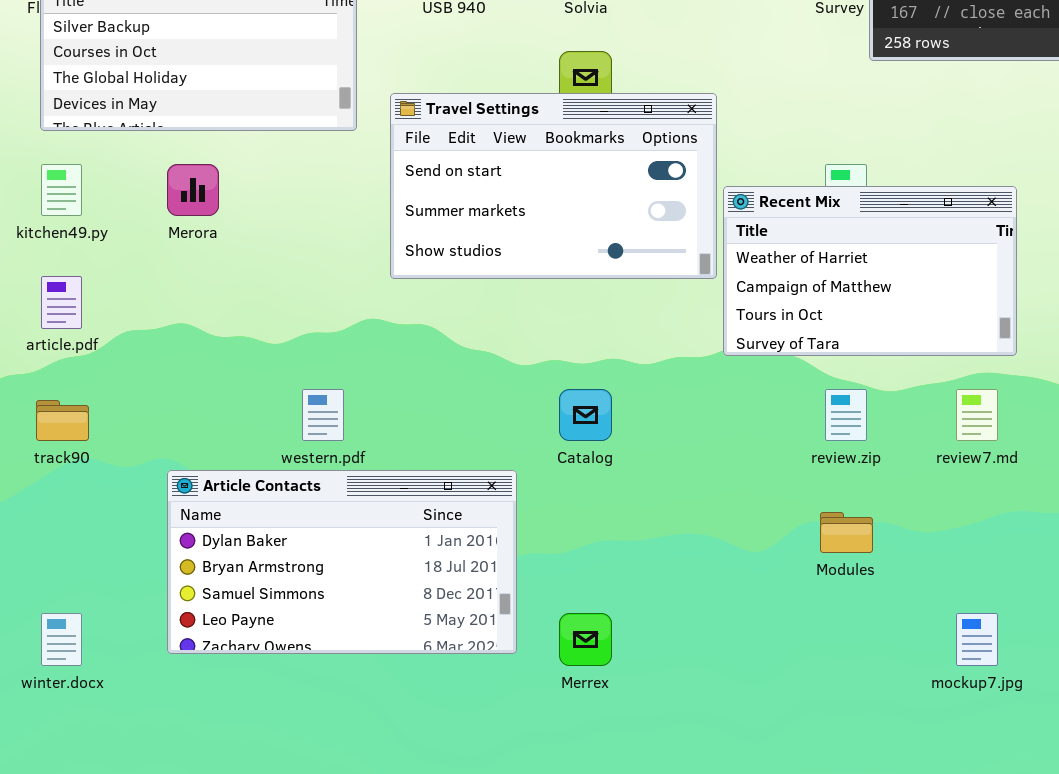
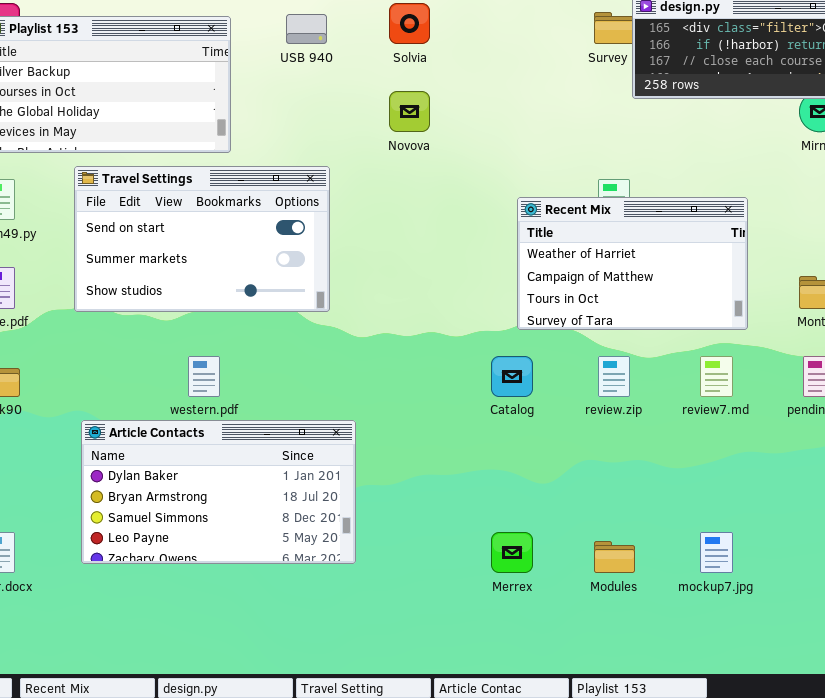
Travel Settings: [390,93,717,279] -> [74,166,330,312], moved
Catalog: [559,389,612,441] -> [491,356,533,397], moved
Modules: [820,512,873,553] -> [594,541,635,573], moved
Merrex: [559,613,612,666] -> [491,532,533,573], moved

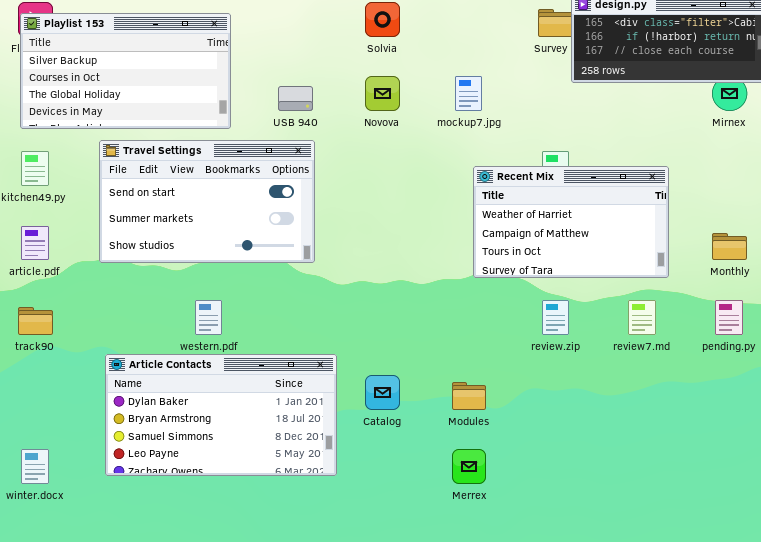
USB 940: [286,14,327,44] -> [278,86,313,111], moved
Catalog: [491,356,533,397] -> [365,375,400,410], moved
mockup7.jpg: [700,532,733,573] -> [455,76,482,111], moved
Modules: [594,541,635,573] -> [452,382,486,410], moved

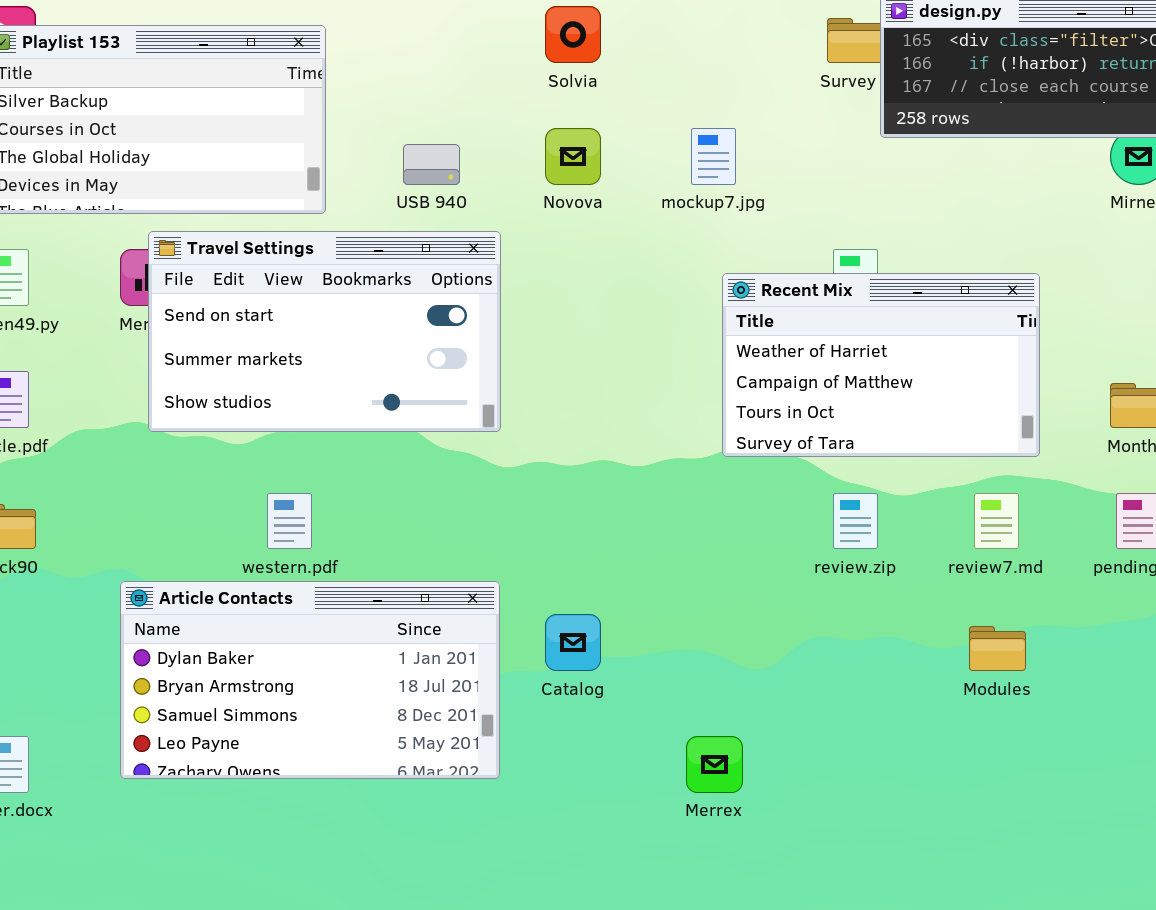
Travel Settings: [99,140,315,263] -> [148,231,501,432], moved
Modules: [452,382,486,410] -> [969,626,1026,671], moved

